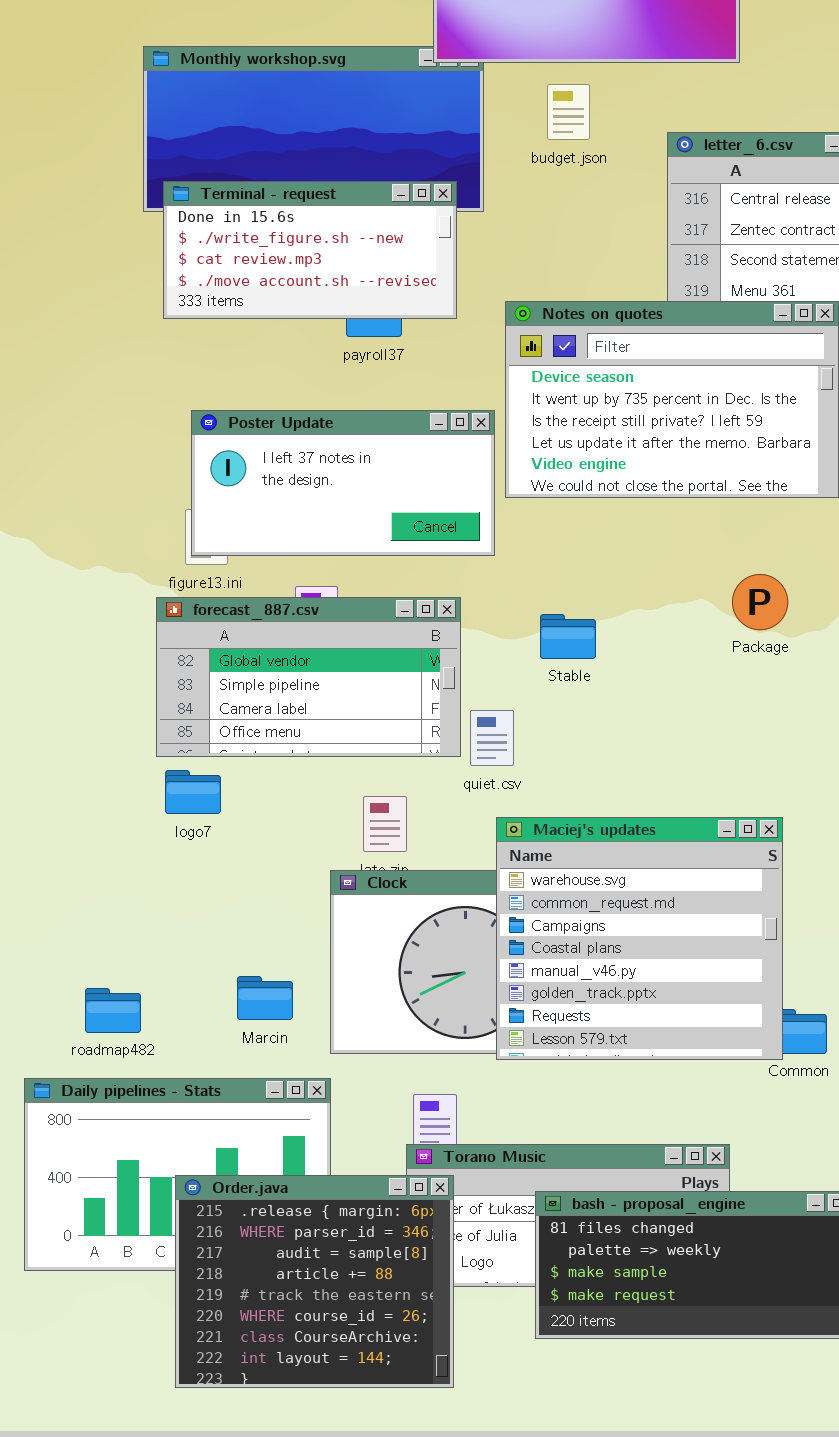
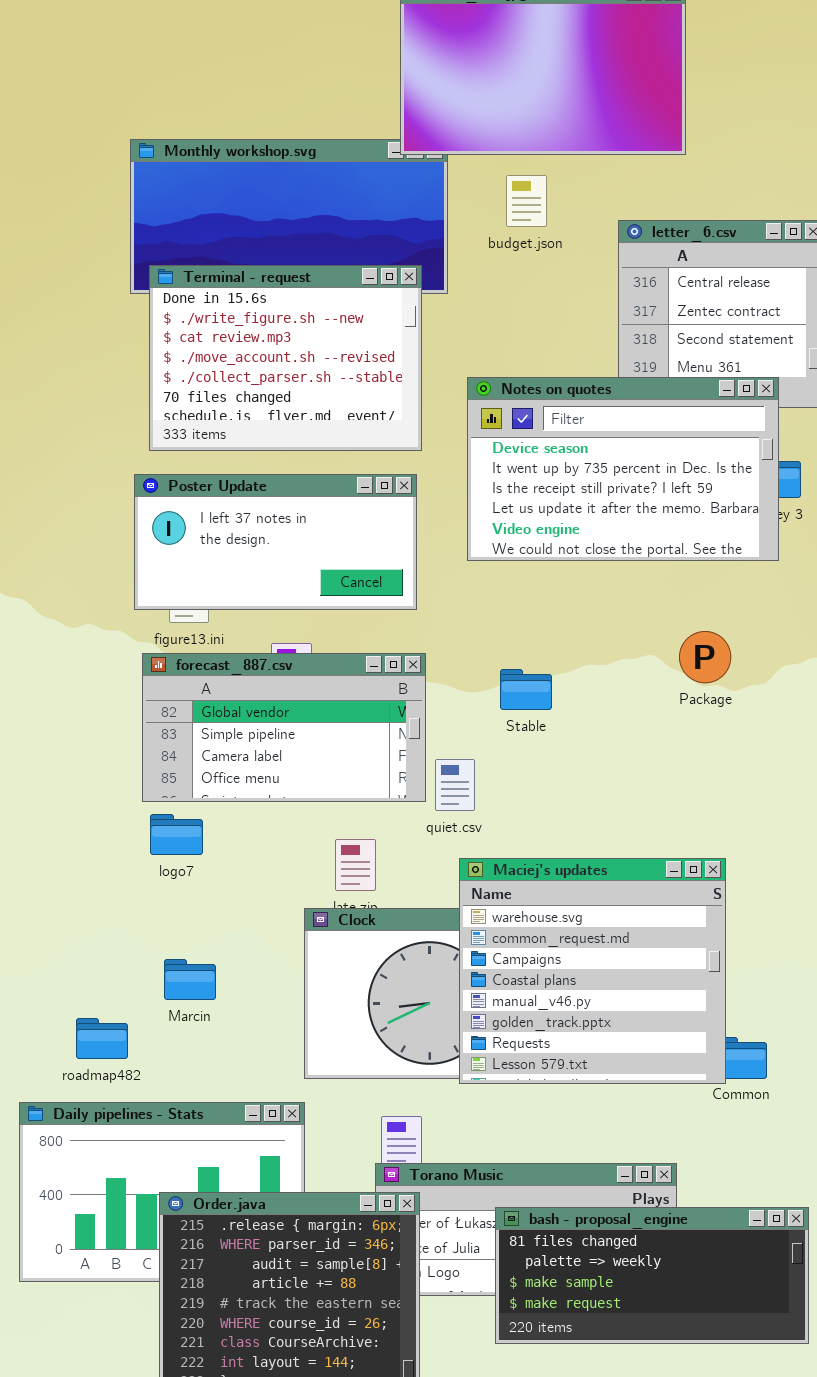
Terminal - request: [163,181,457,319] -> [149,265,422,451], resized
Poster Update: [191,410,495,556] -> [134,474,417,610], moved
Marcin: [237,976,293,1020] -> [164,959,216,1000], moved

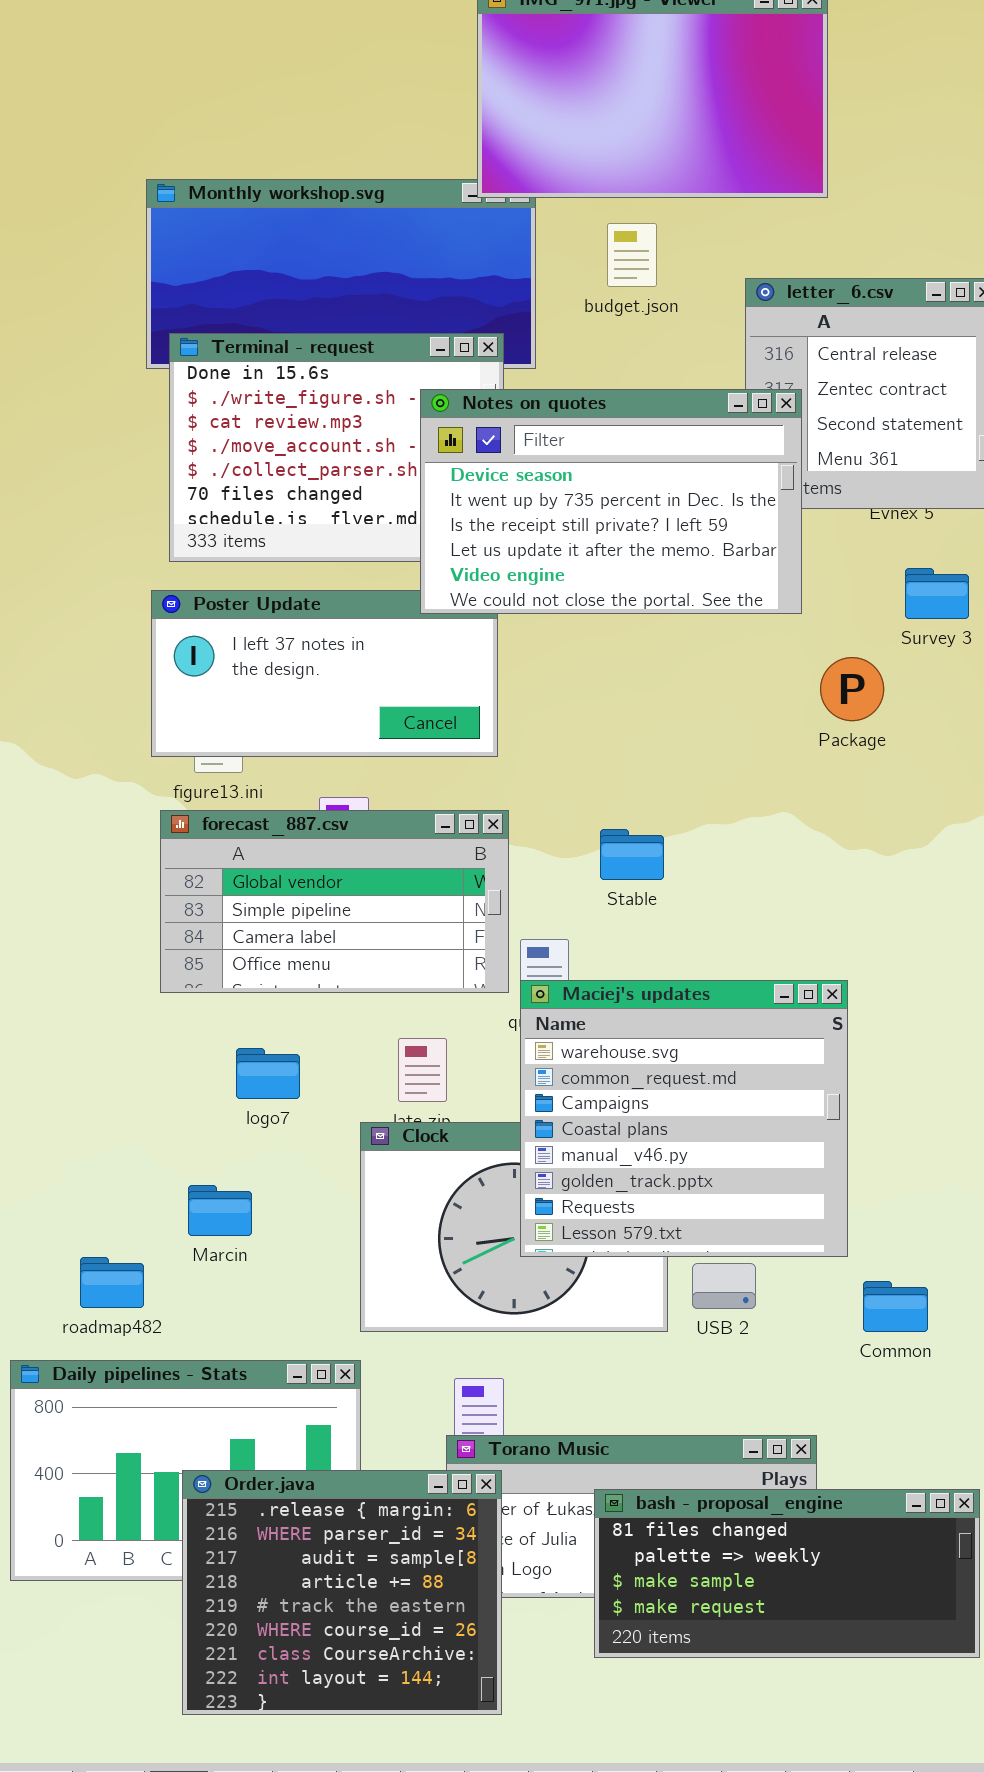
Notes on quotes: [467,377,779,561] -> [420,389,802,614], moved
Package: [679,631,731,683] -> [820,657,884,721], moved
logo7: [150,814,203,855] -> [236,1048,300,1099], moved
Maciej's updates: [459,858,726,1084] -> [520,980,848,1257], moved

